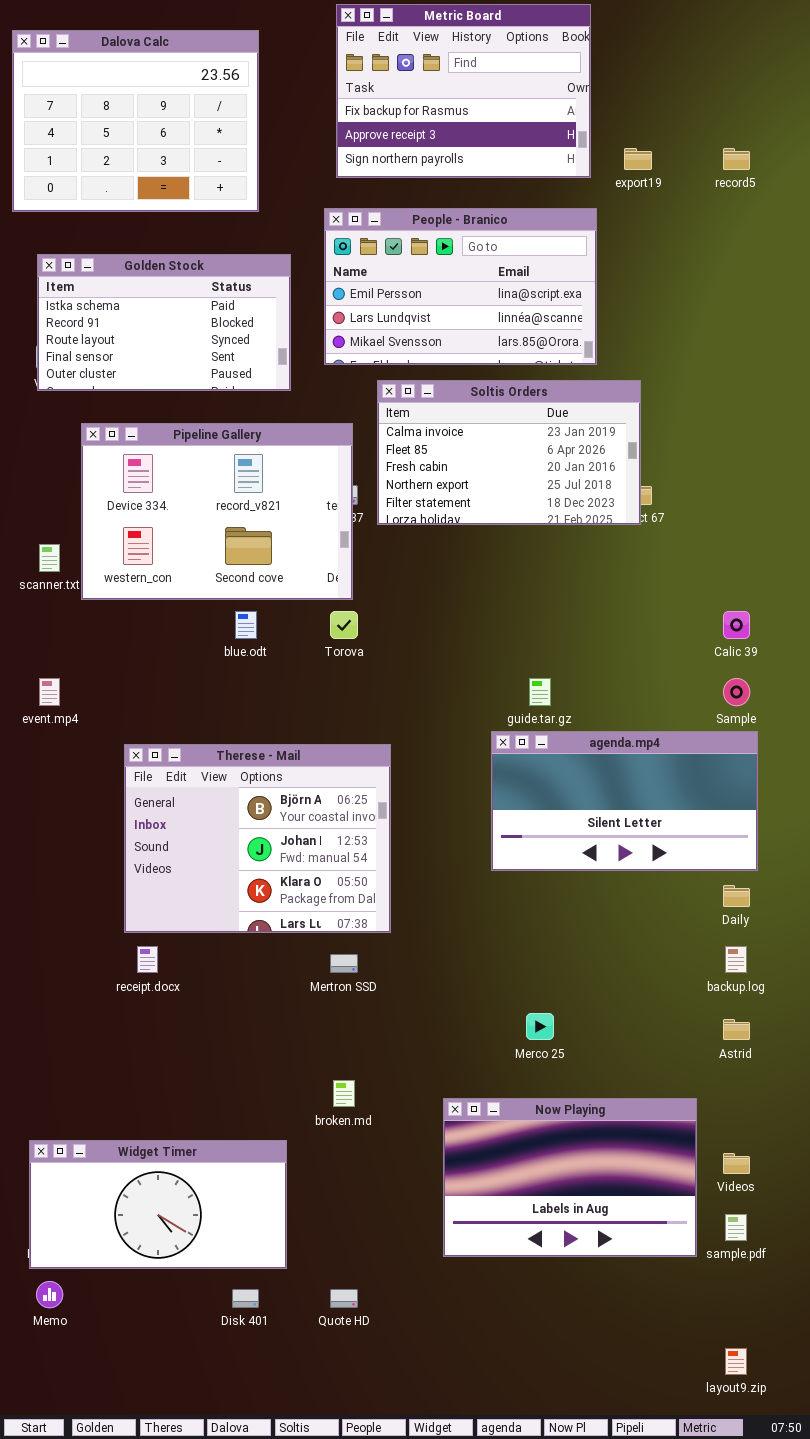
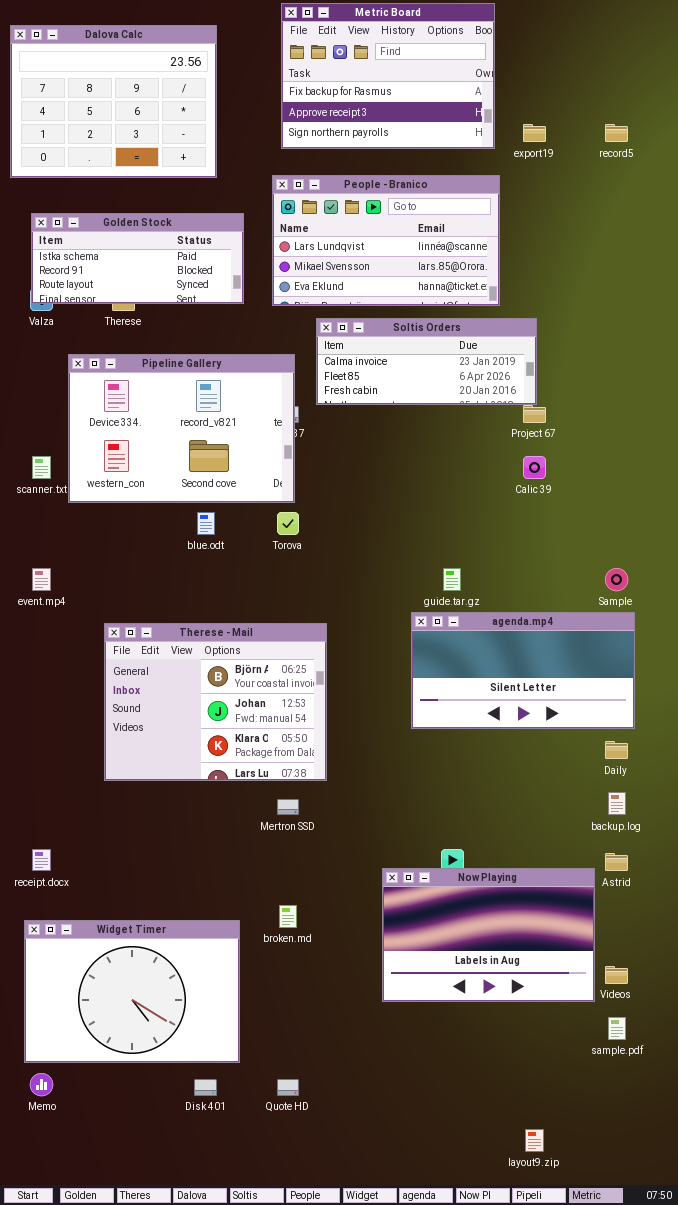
People - Branico: [324,208,597,365] -> [272,175,500,306], scrolled down 1 row
Golden Stock: [37,254,291,391] -> [31,213,244,304], resized
Soltis Orders: [377,380,641,525] -> [316,318,537,405], resized
Calic 39: [723,611,750,639] -> [523,456,546,479], moved
receipt.docx: [137,946,158,973] -> [32,849,51,871], moved
Now Playing: [443,1098,697,1257] -> [382,868,595,1002], moved
Widget Timer: [29,1140,287,1269] -> [24,920,240,1063], resized
layout9.zip: [725,1348,747,1375] -> [525,1129,544,1152], moved

